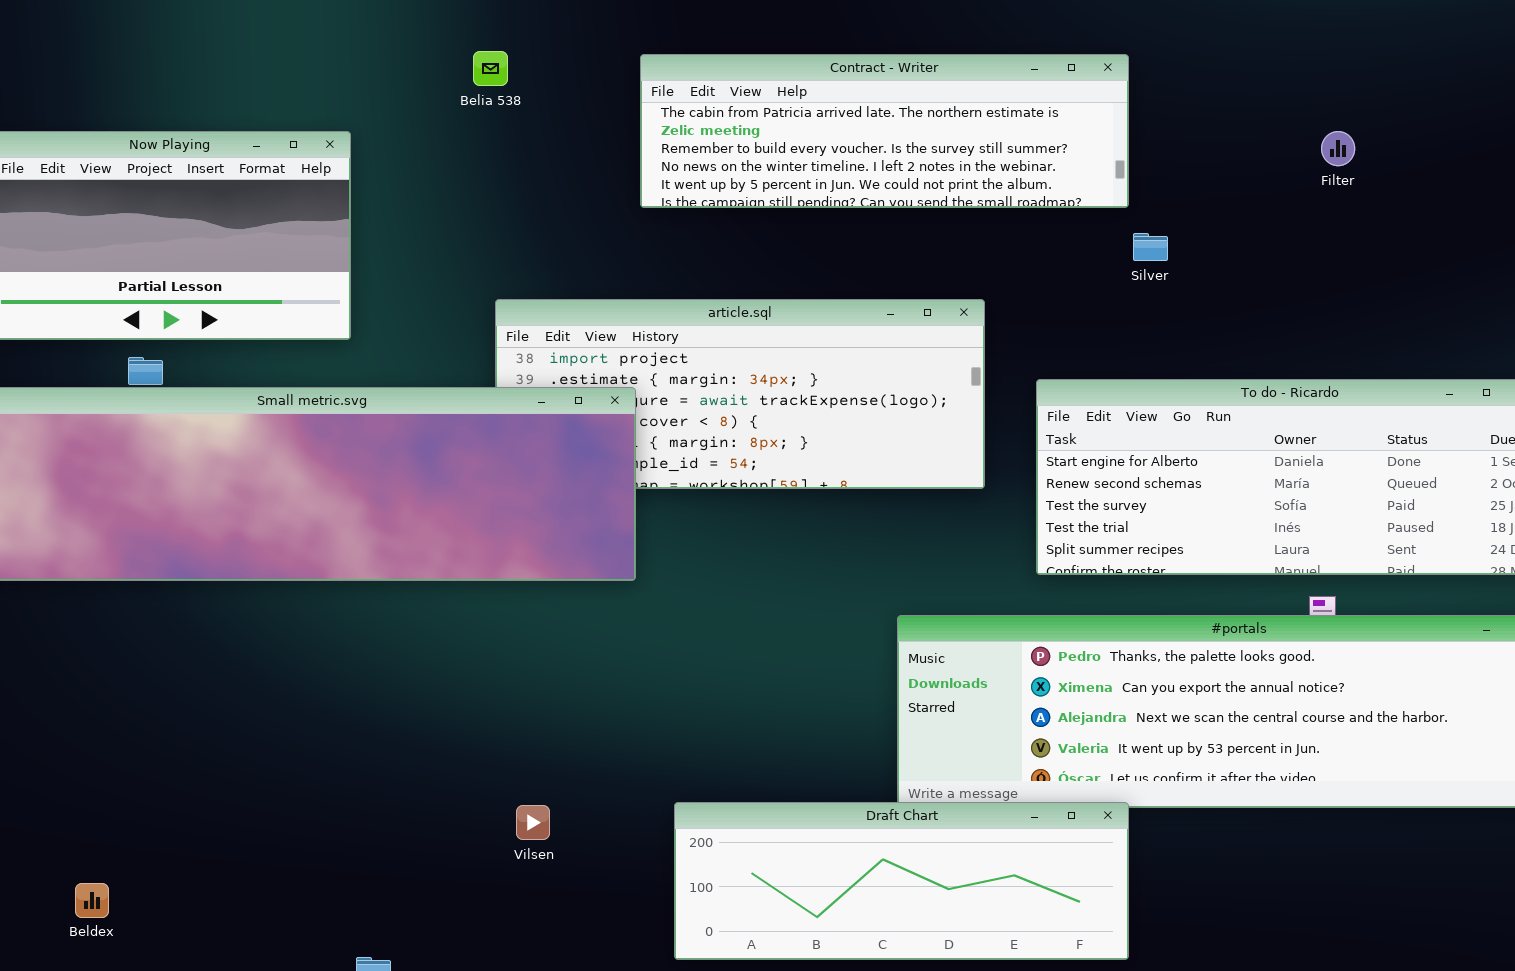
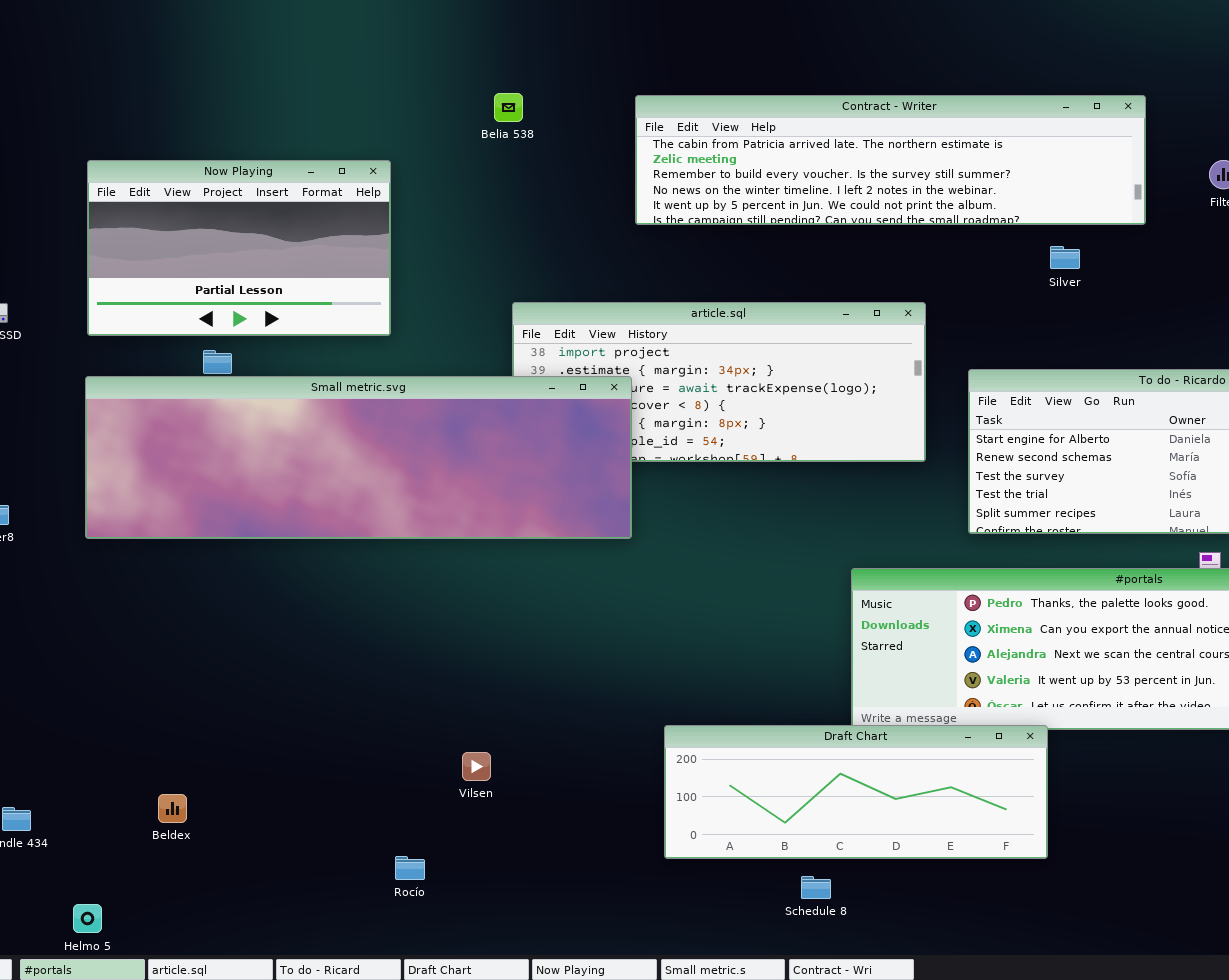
Contract - Writer: [640,54,1129,208] -> [635,95,1146,225], resized
Vilsen: [516,805,550,840] -> [462,752,491,781], moved

